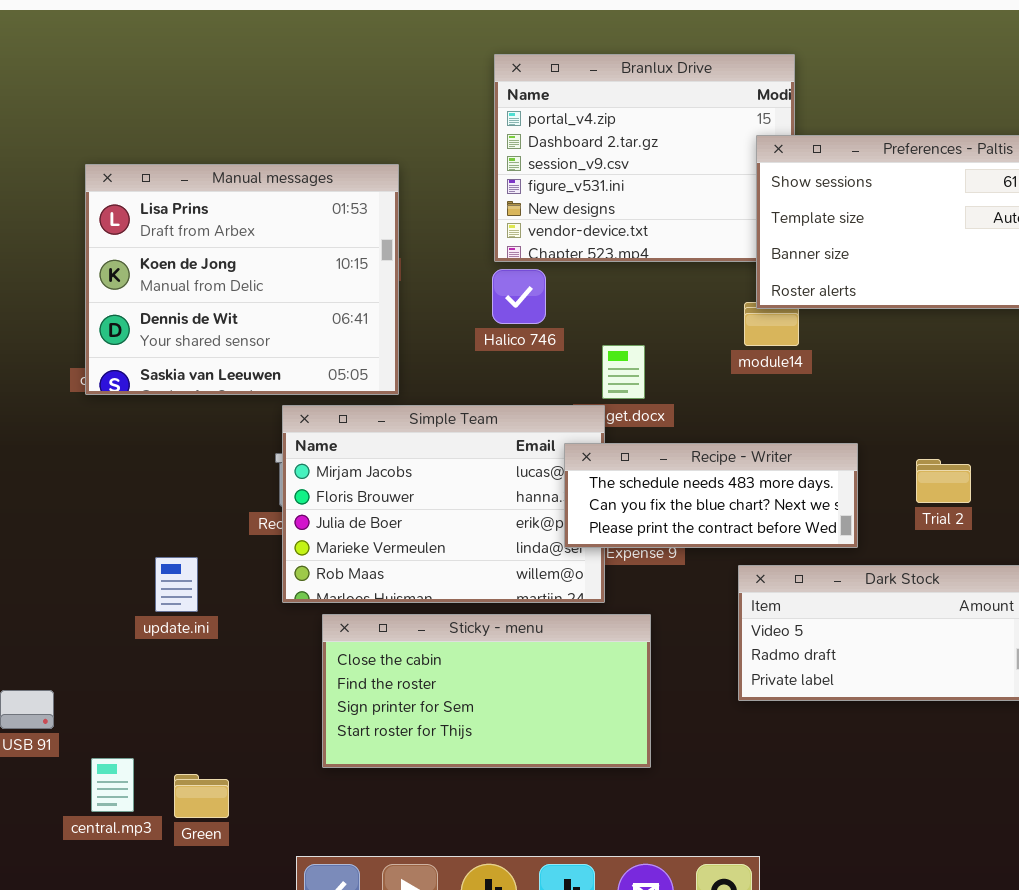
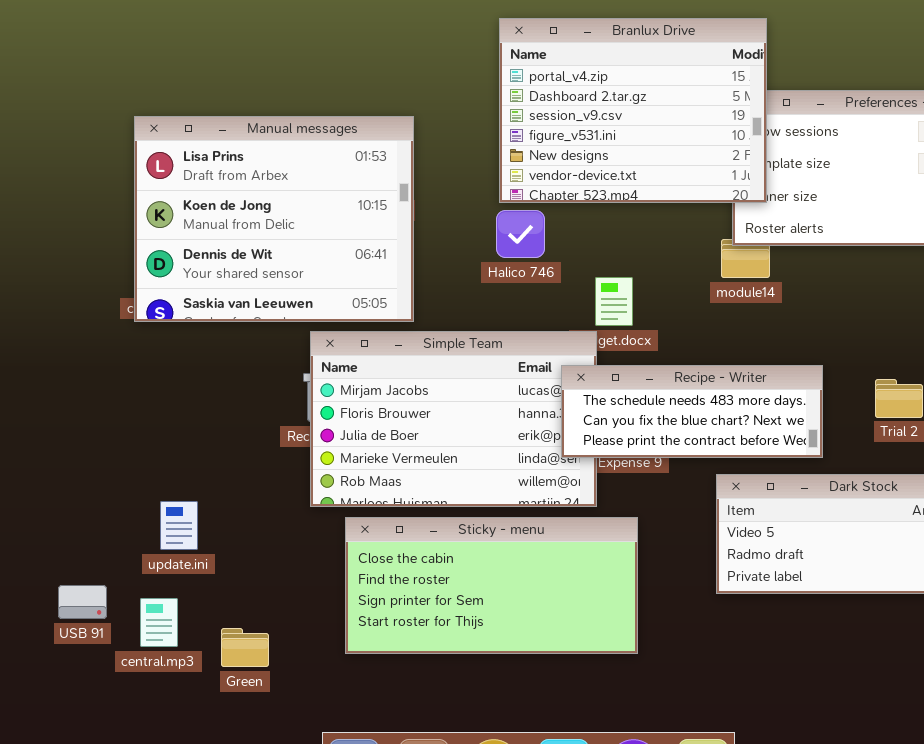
Branlux Drive: [494,54,795,262] -> [499,18,767,203], raised
update.ini: [155,557,198,612] -> [160,501,198,550], moved
central.mp3: [91,758,134,812] -> [140,598,178,647], moved
Green: [174,774,229,818] -> [221,628,269,667], moved

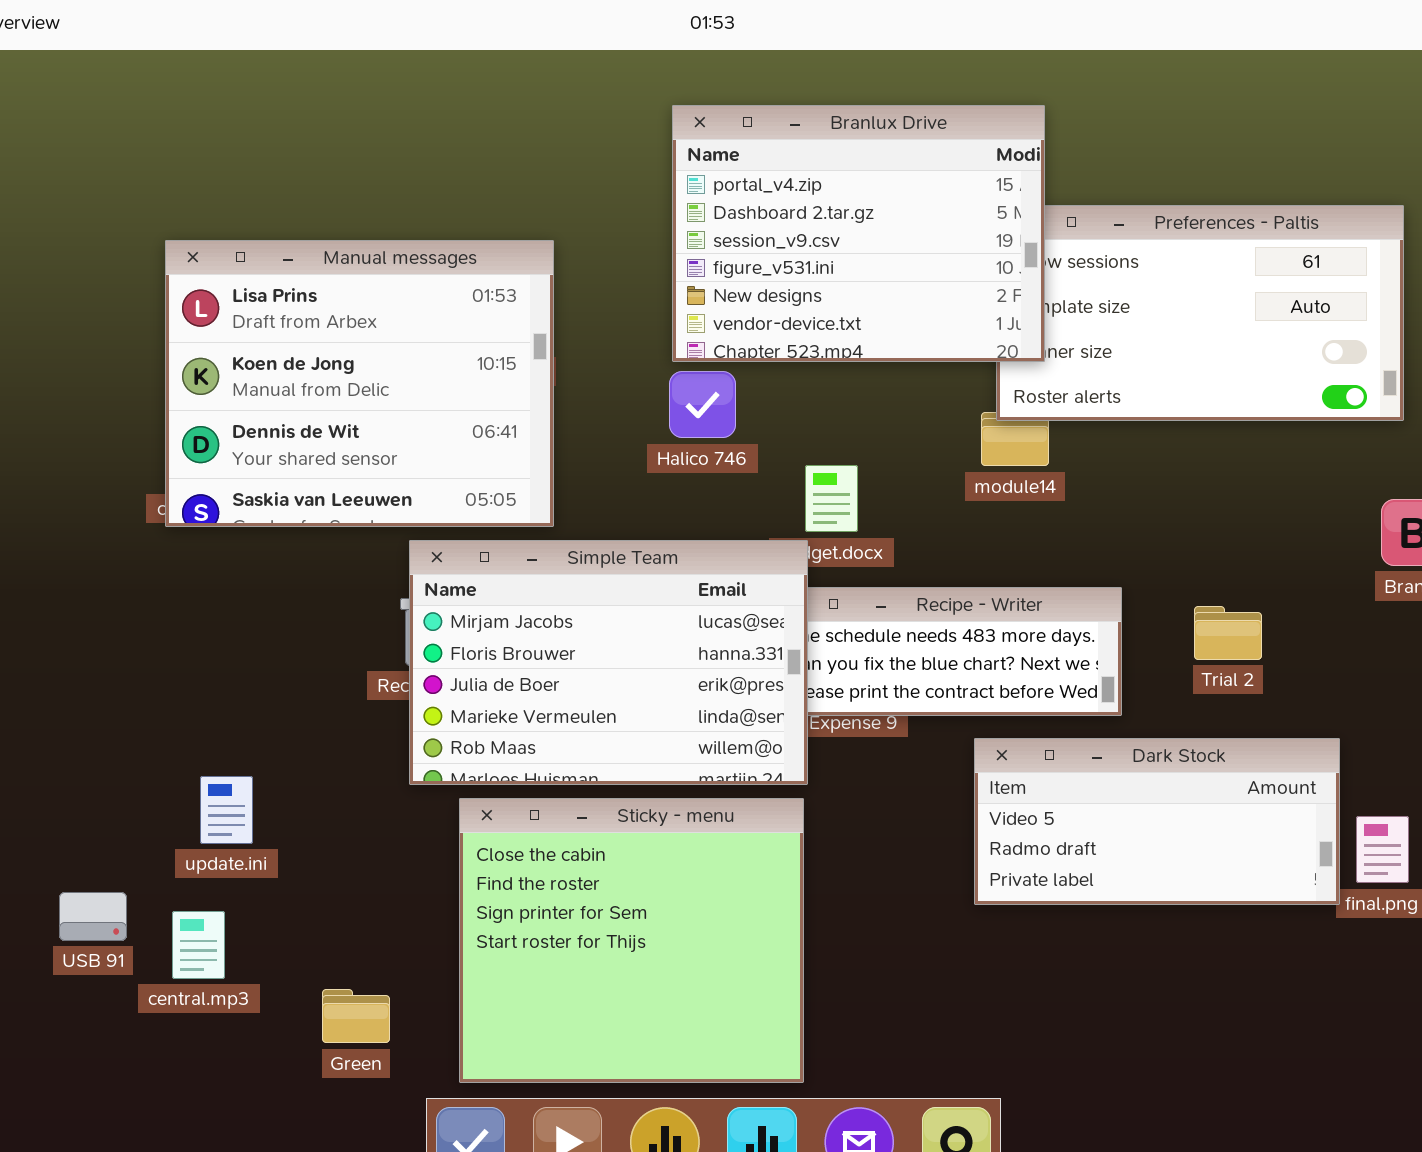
Simple Team: [310,331,597,507] -> [409,540,808,785], raised
Sticky - menu: [345,517,638,654] -> [459,798,804,1083], resized
Green: [221,628,269,667] -> [322,989,390,1043], moved

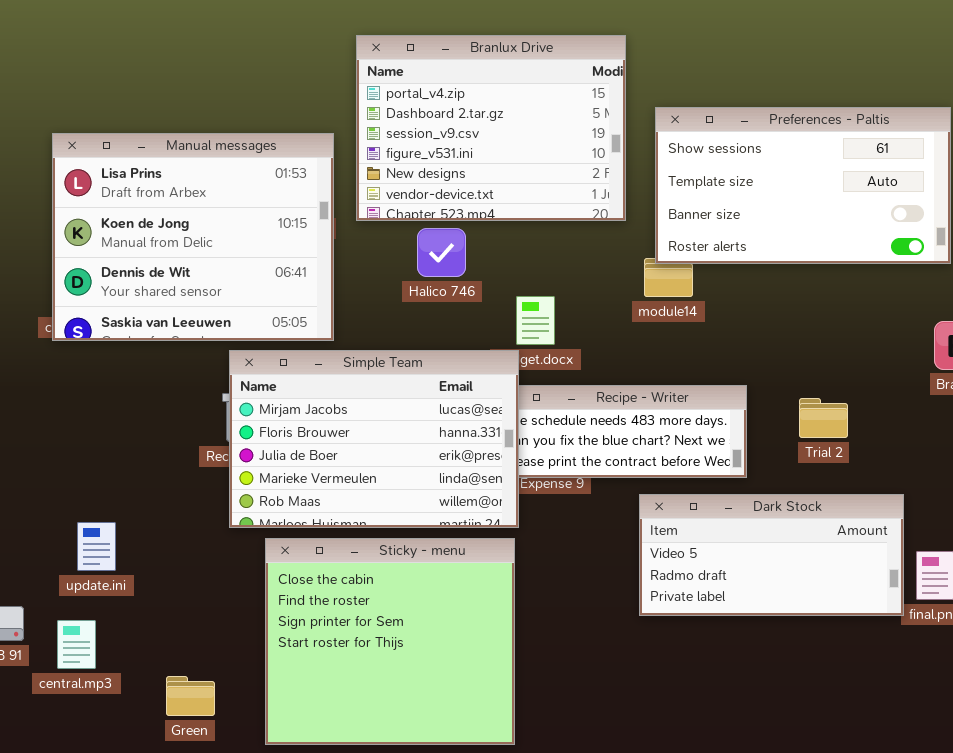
Branlux Drive: [672,105,1045,362] -> [356,35,626,221], moved

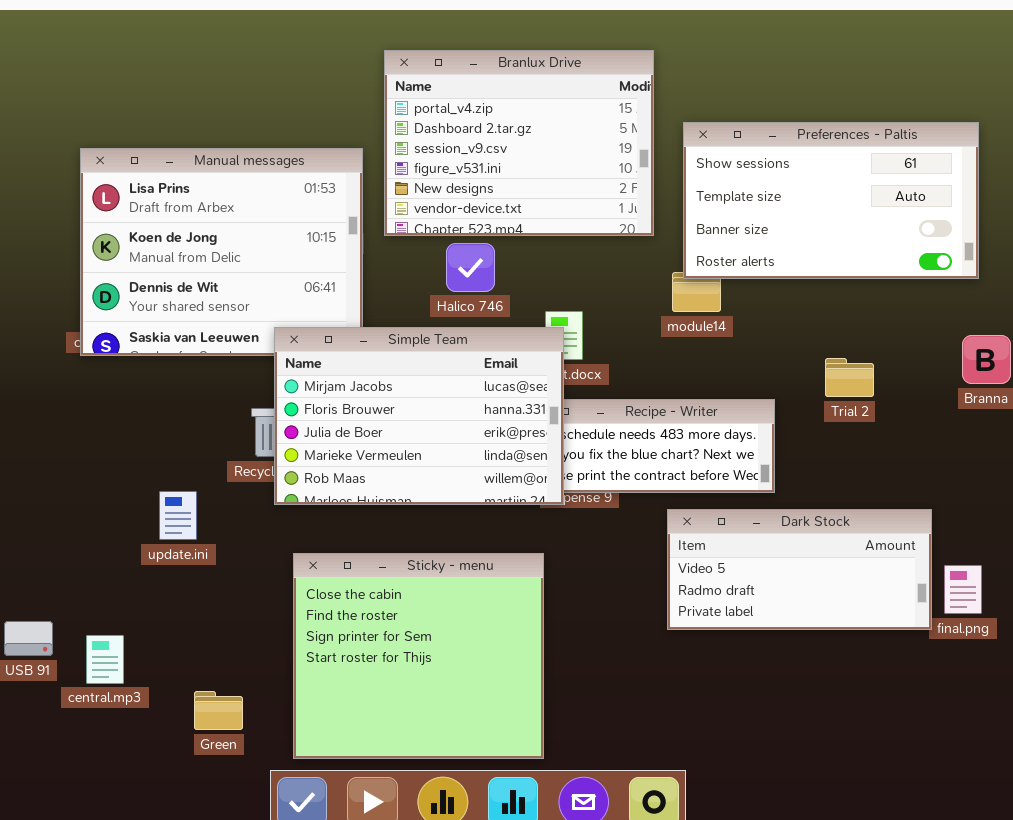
Simple Team: [229,350,519,528] -> [274,327,564,505], moved
Trial 2: [799,398,848,438] -> [825,358,874,397], moved
update.ini: [77,522,116,571] -> [159,491,197,540], moved

